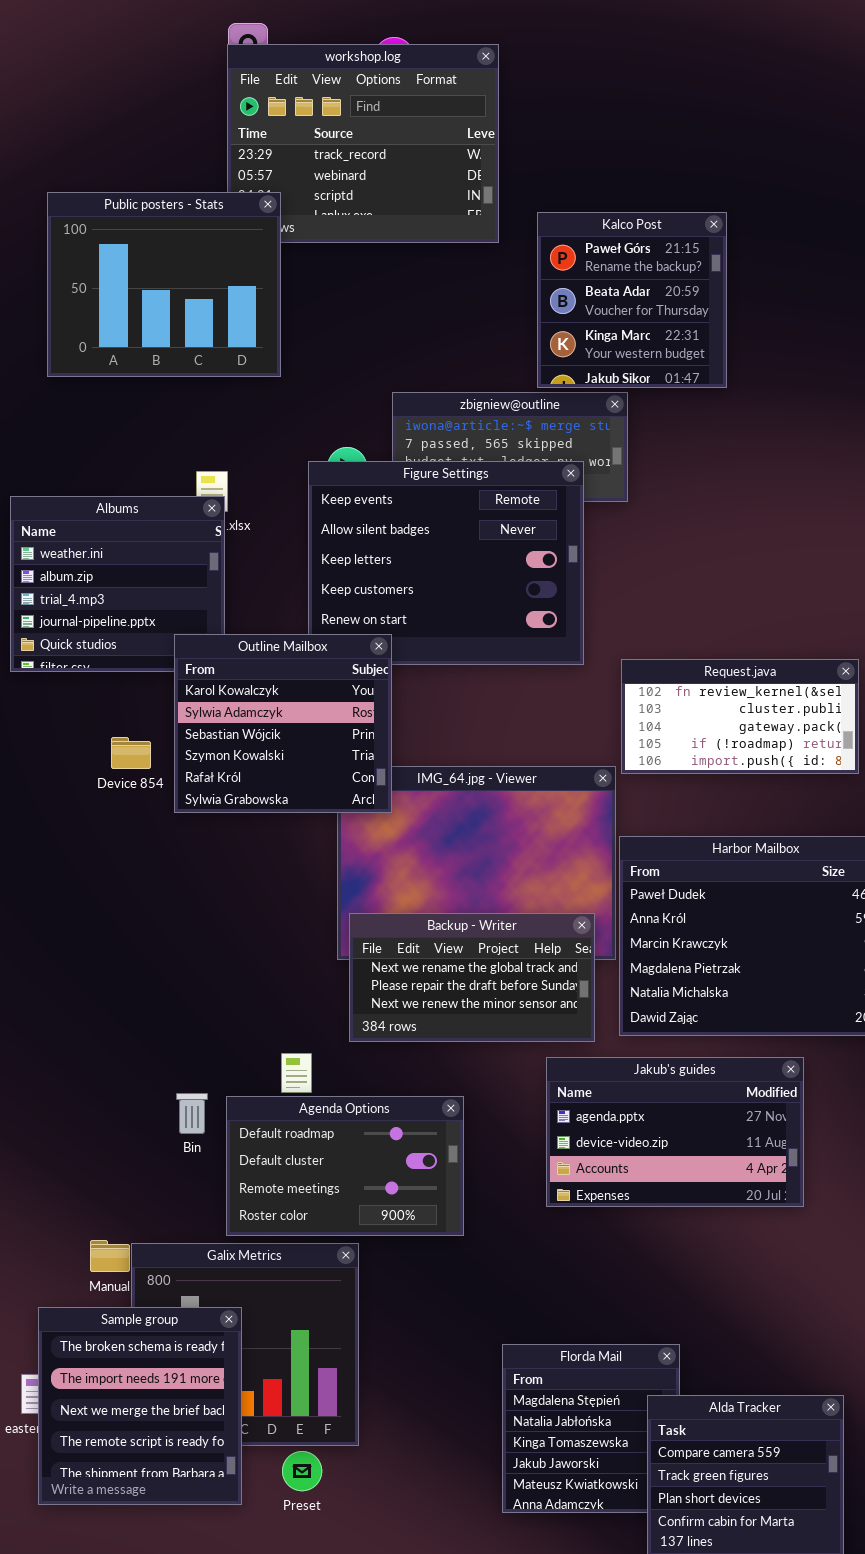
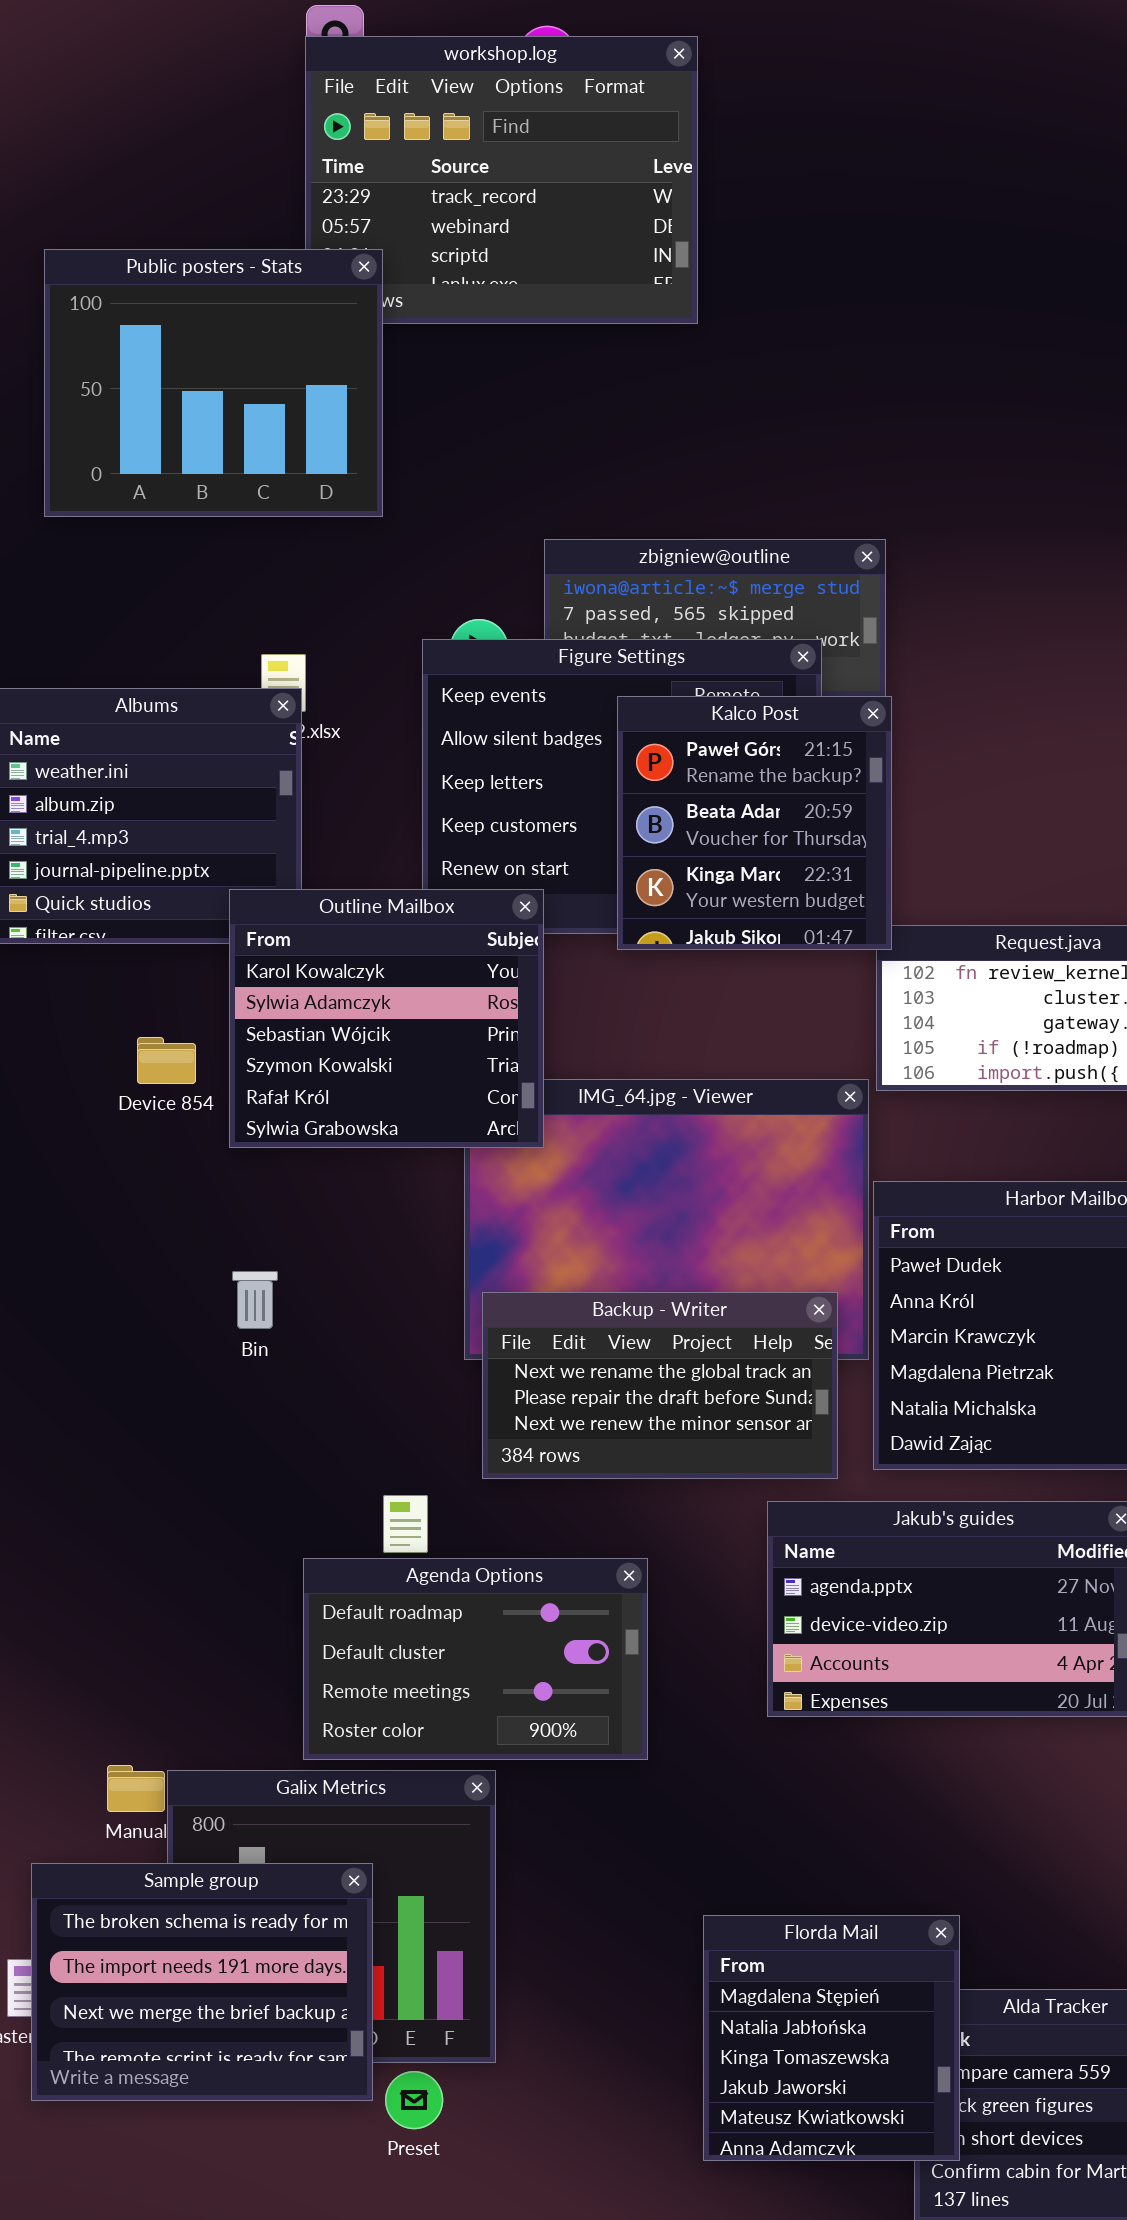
Kalco Post: [537,212,727,388] -> [617,696,892,950], moved
Bin: [176,1093,208,1134] -> [232,1271,278,1329], moved
Sample group: [38,1307,242,1505] -> [31,1863,373,2101], resized
Florda Mail: [502,1344,680,1513] -> [703,1915,960,2161], raised

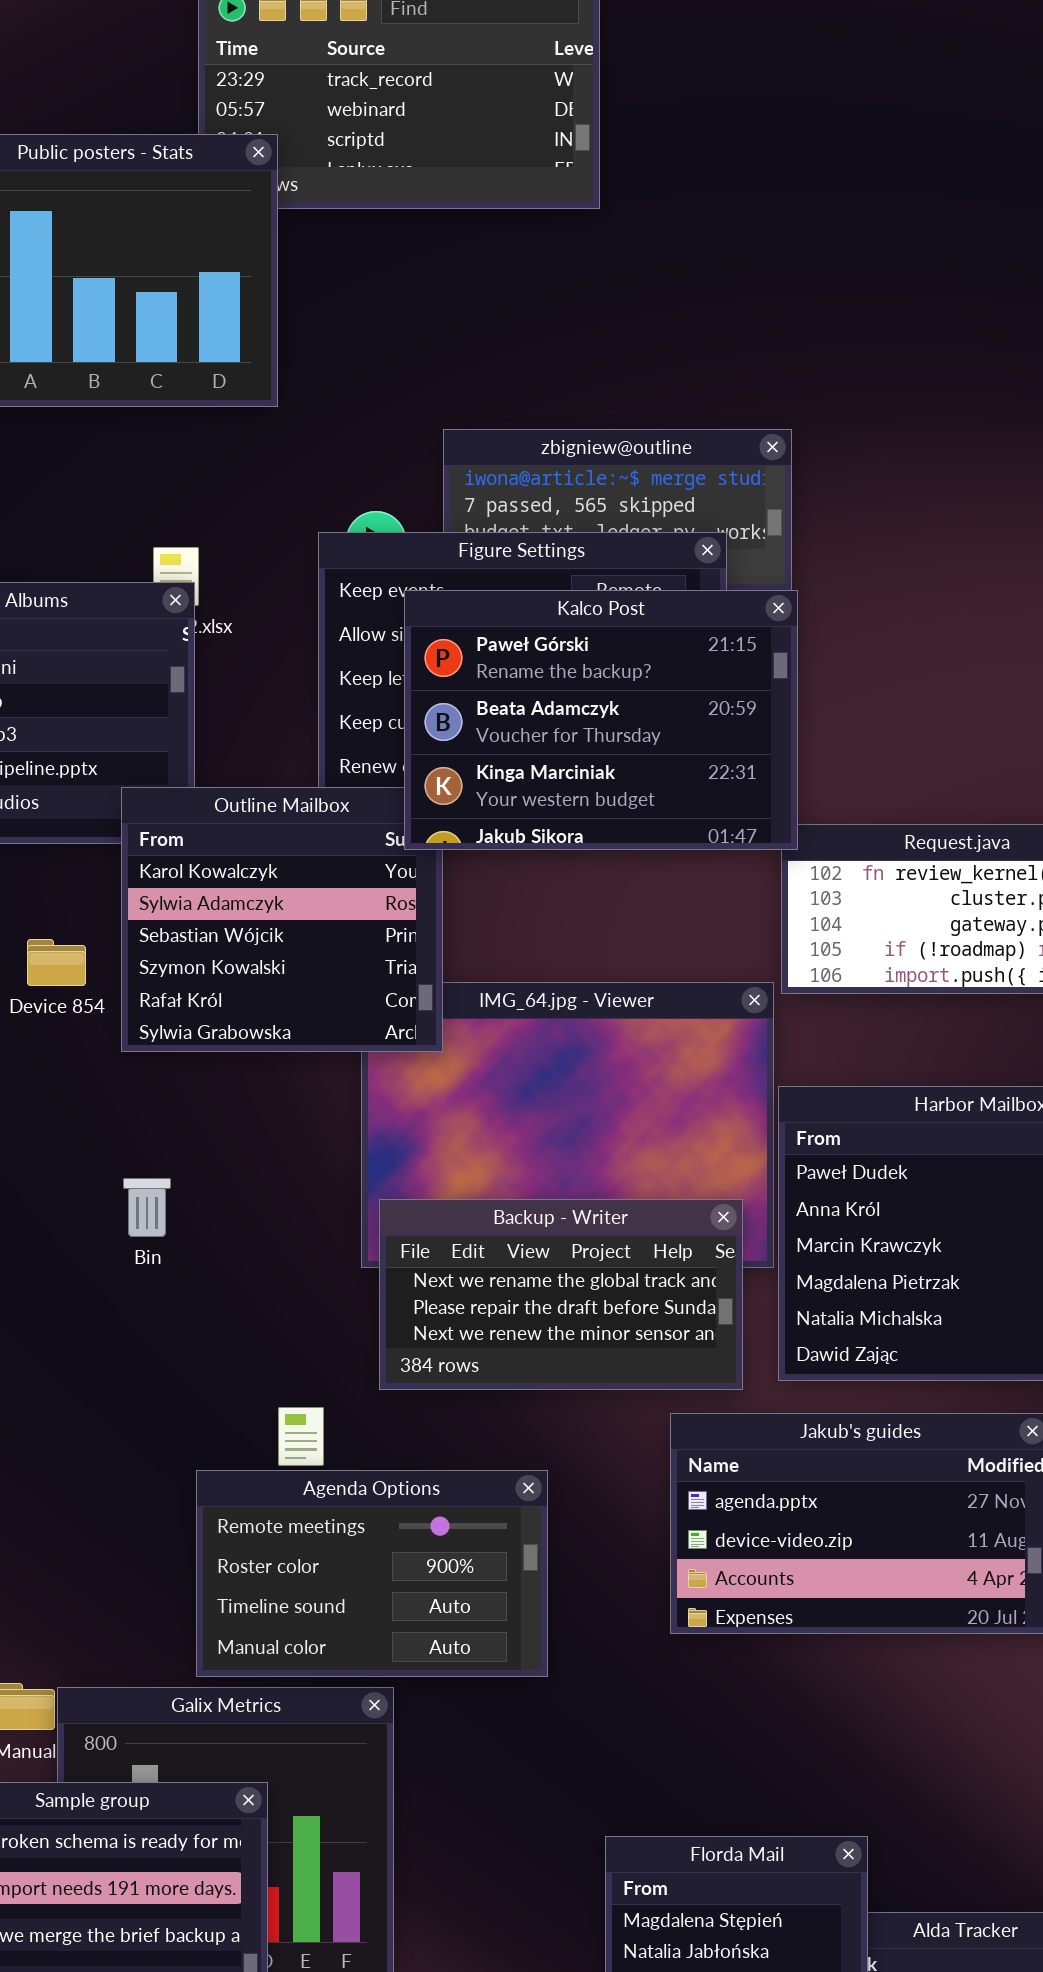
Kalco Post: [617,696,892,950] -> [404,590,798,850], resized
Agenda Options: [303,1558,648,1760] -> [196,1470,548,1677], scrolled down 2 rows

